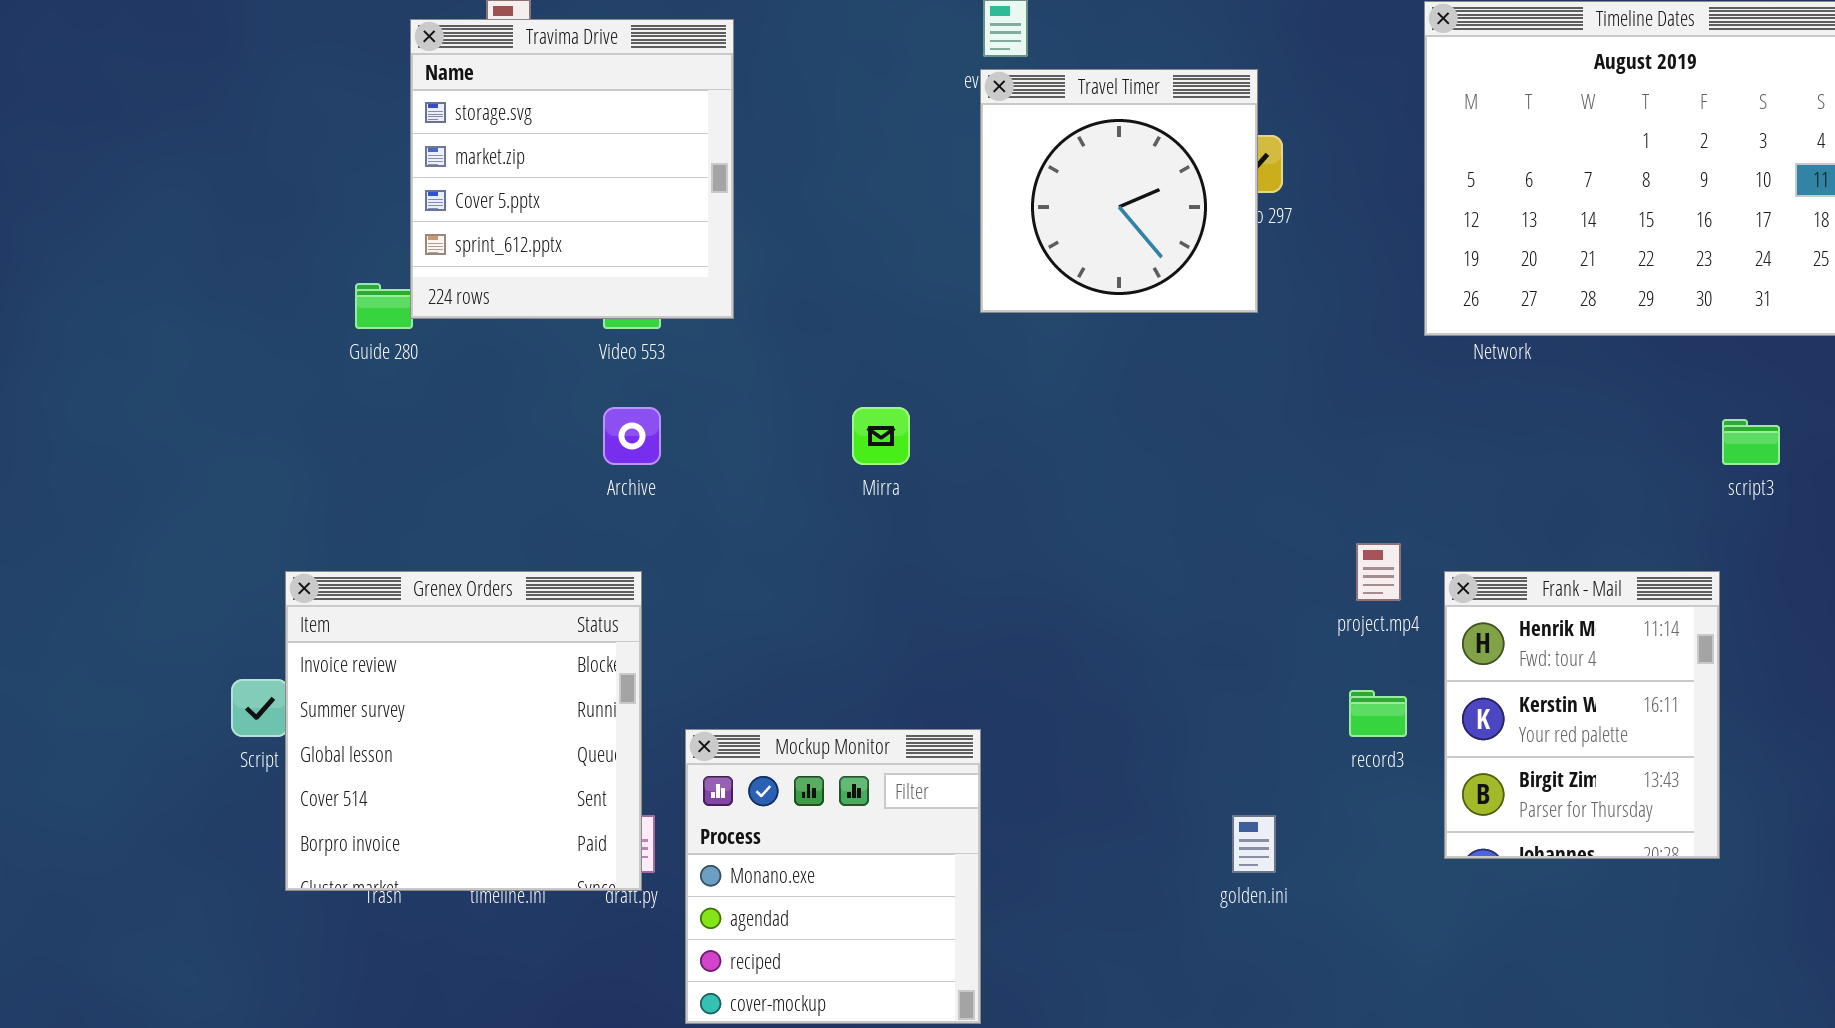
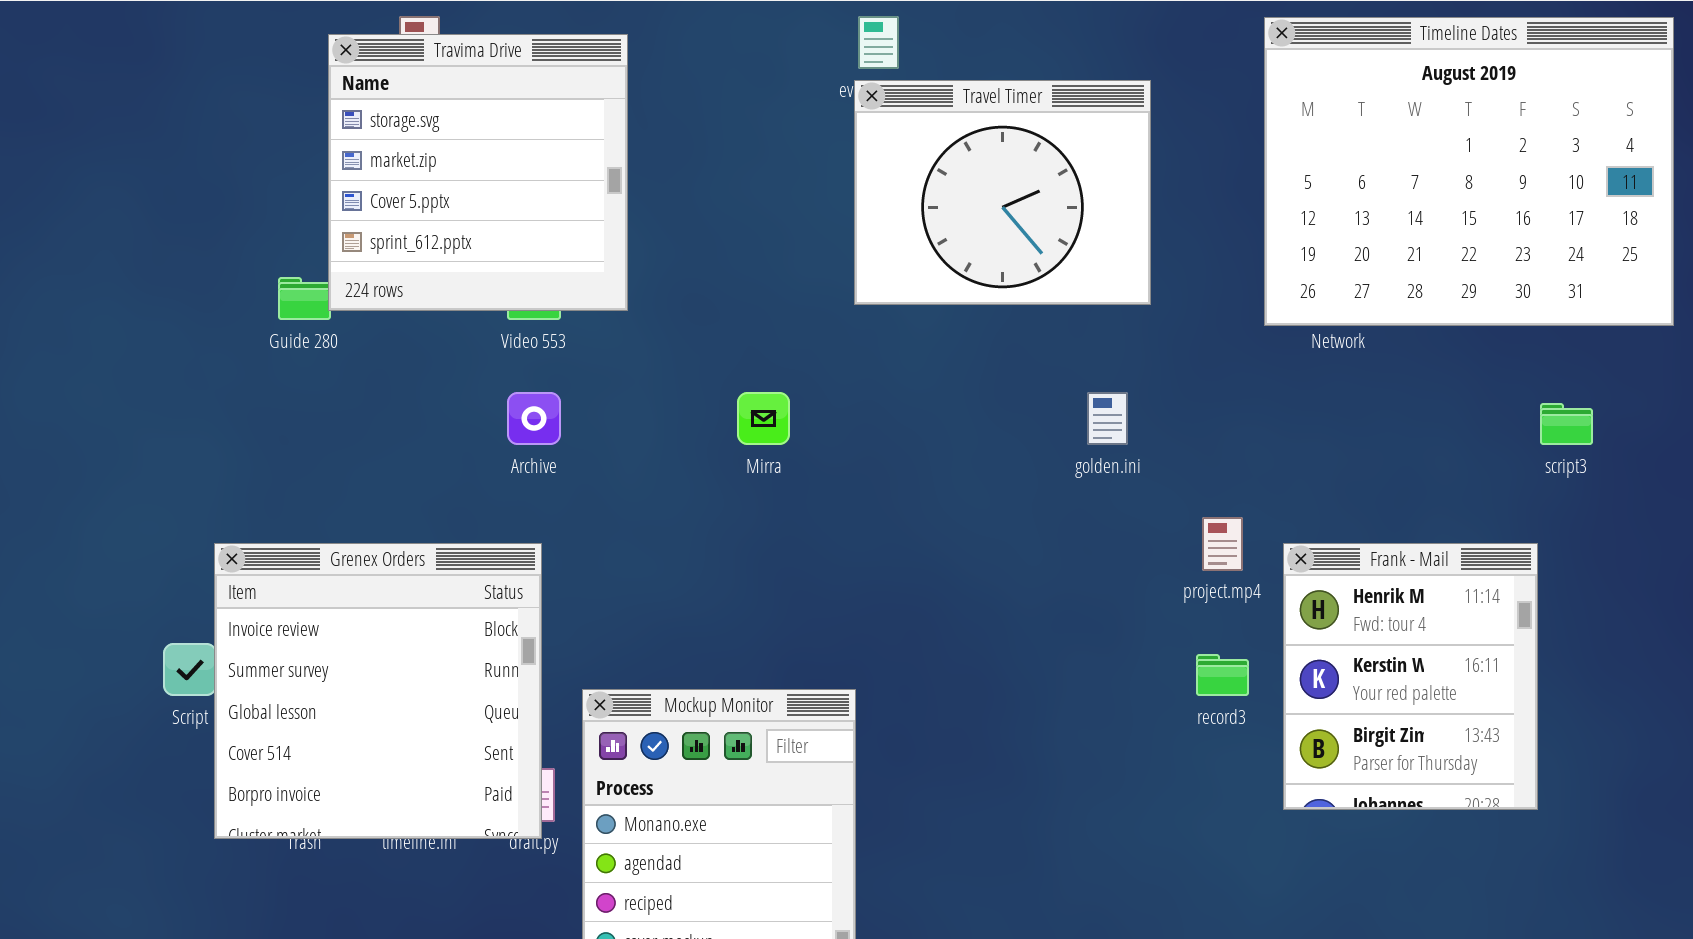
Travel Timer: [980,69,1258,313] -> [854,80,1151,305], resized
golden.ini: [1232,815,1276,873] -> [1087,392,1128,445], moved

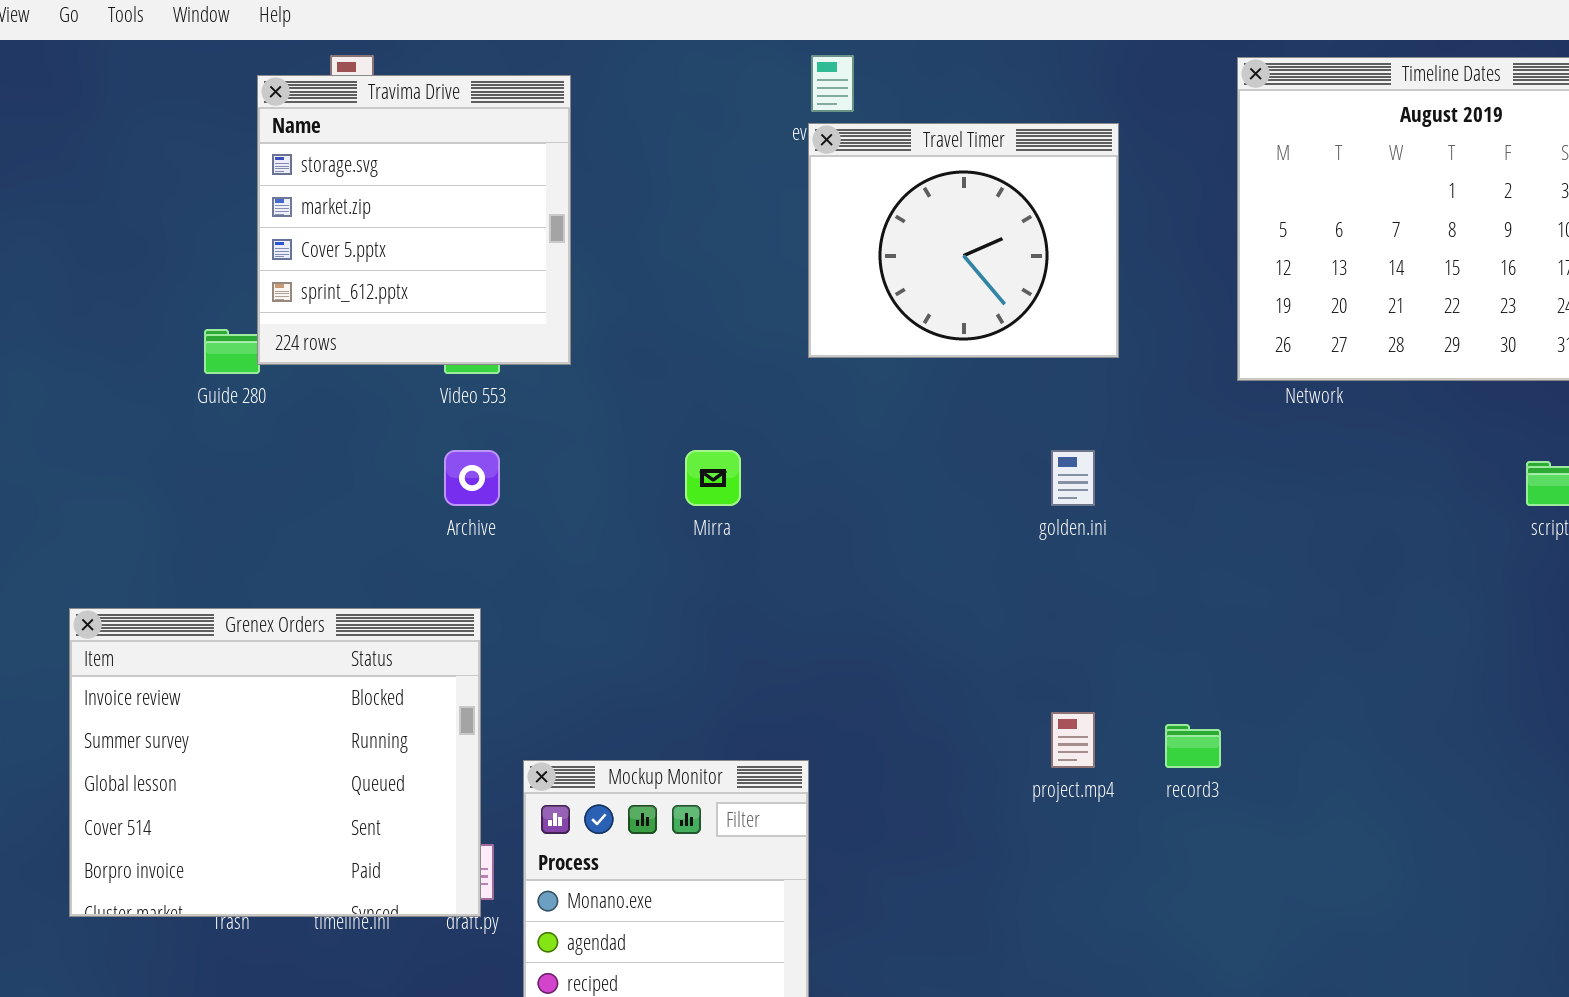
project.mp4: [1202,517,1243,571] -> [1051,712,1095,768], moved
Grenex Orders: [214,543,542,839] -> [69,608,481,917], resized
Frank - Mail: [1283,543,1538,810] -> none, closed

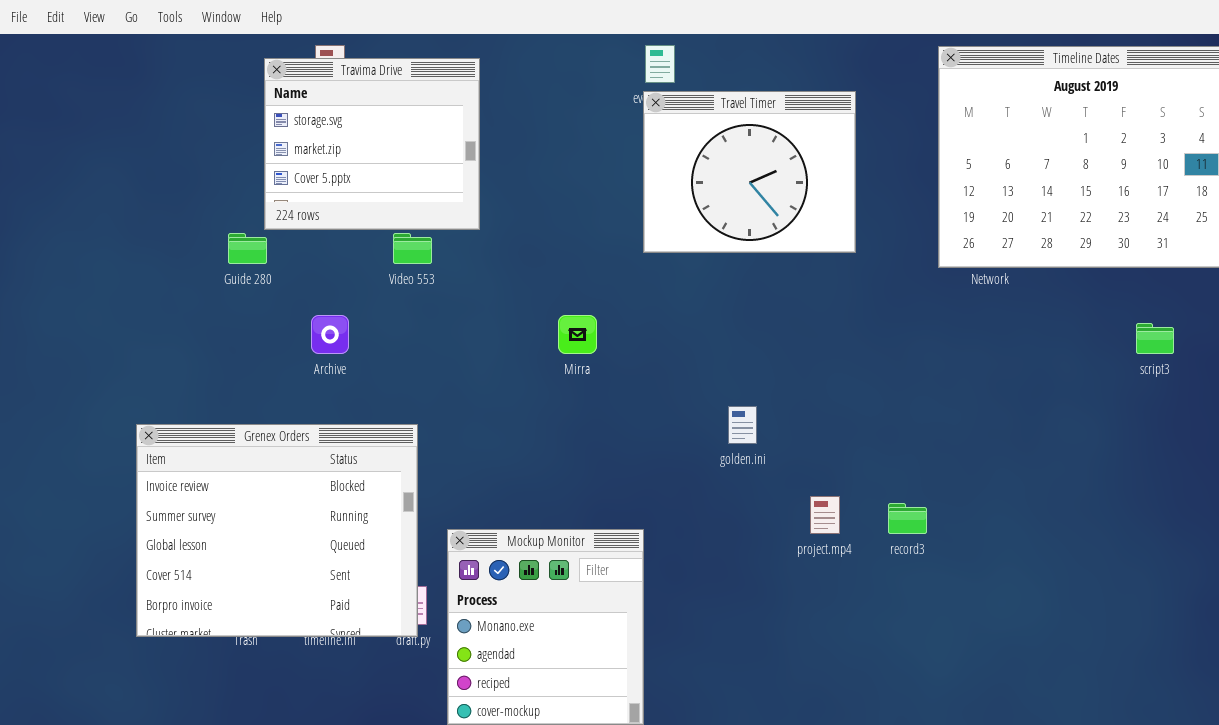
Travima Drive: [257,75,571,365] -> [264,58,480,230], resized
Archive: [444,450,500,506] -> [311,315,349,354], moved
golden.ini: [1051,450,1095,506] -> [728,406,757,444], moved

